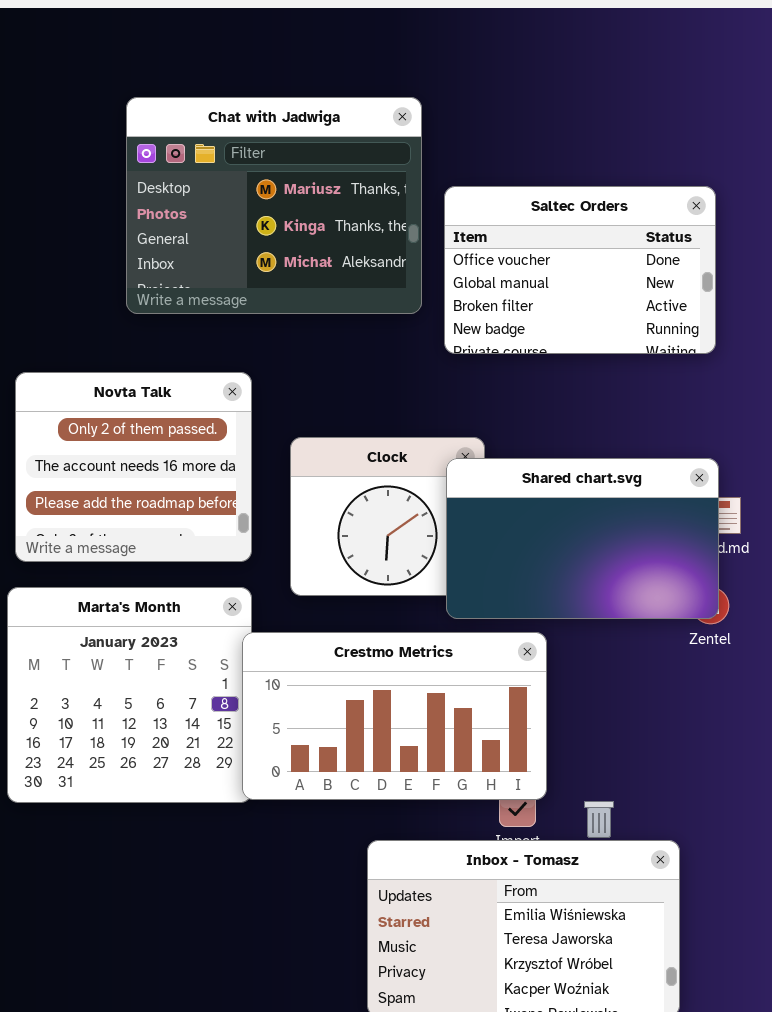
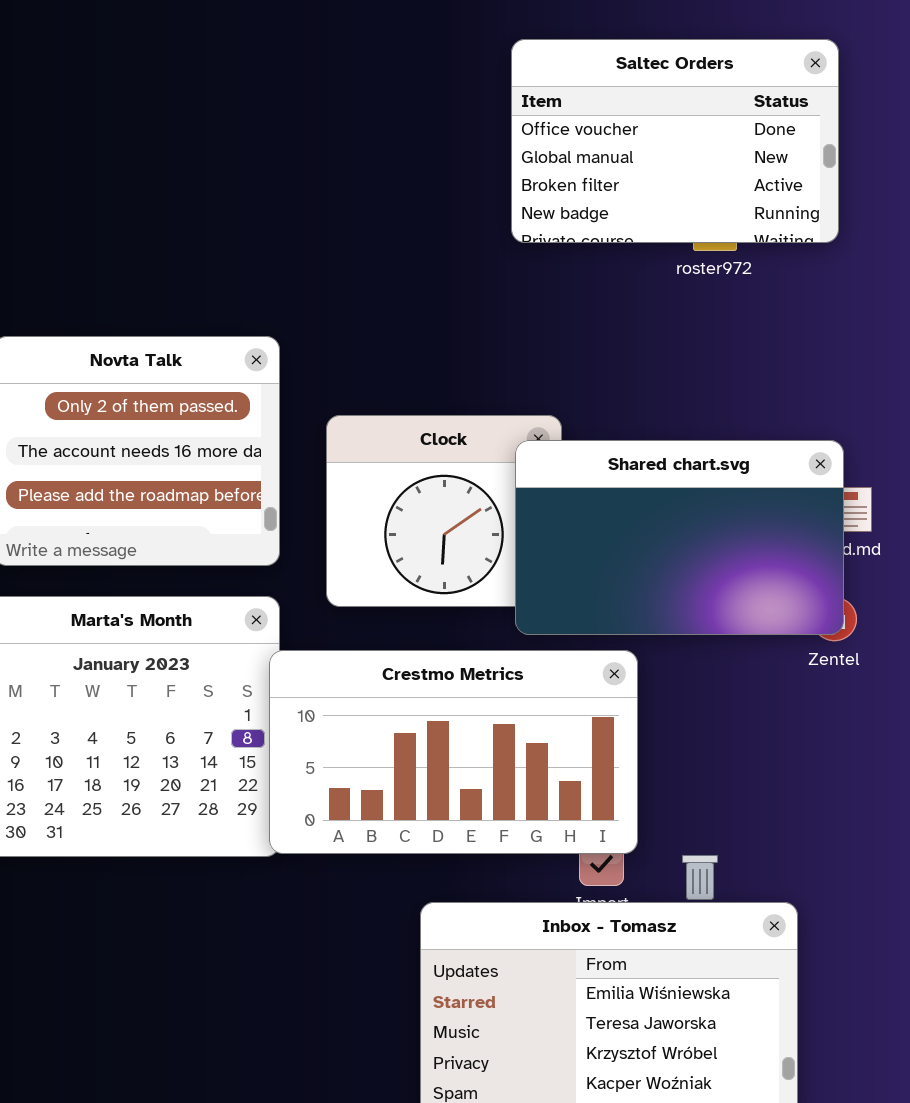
Chat with Jadwiga: [126,97,422,314] -> none, closed
Saltec Orders: [444,186,716,354] -> [511,39,839,243], moved

